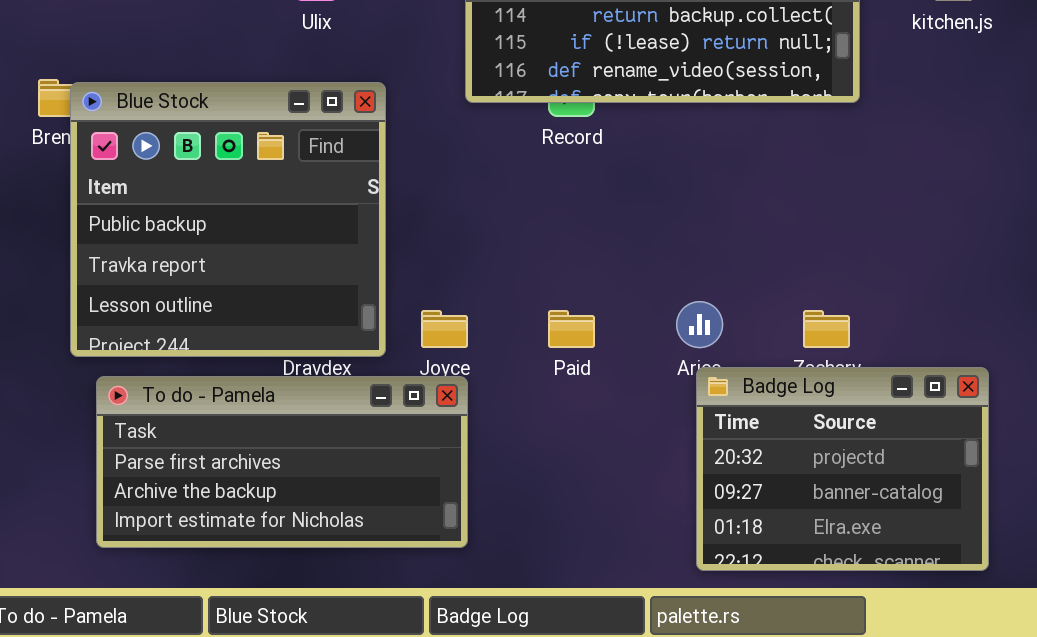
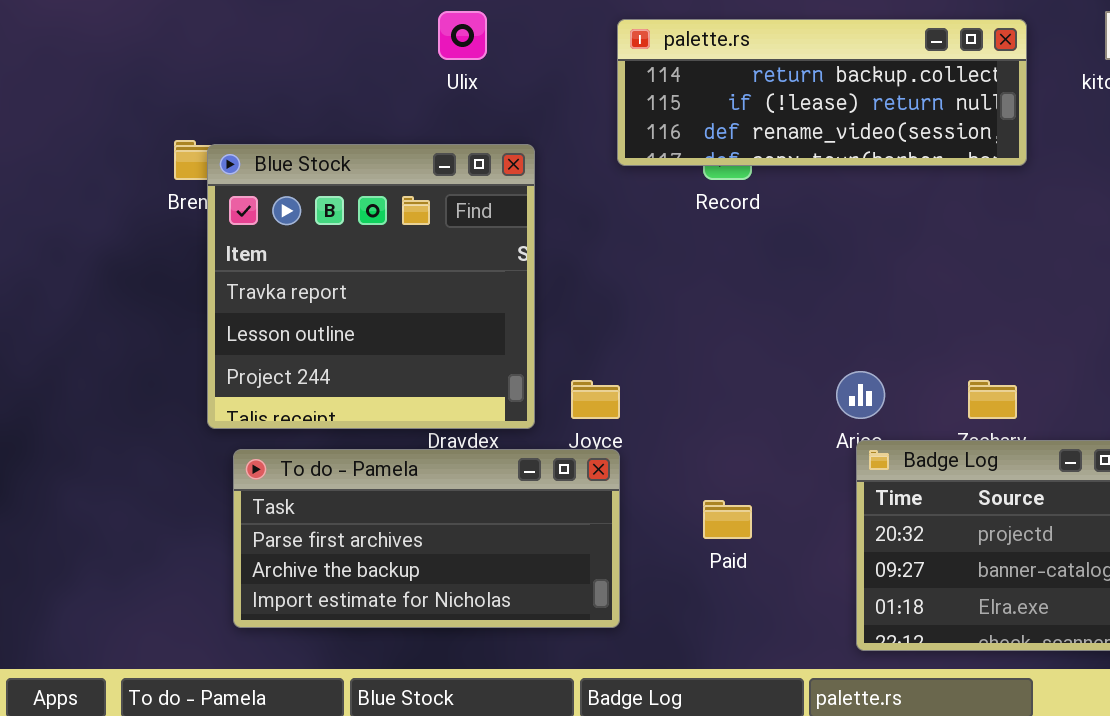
Blue Stock: [70,82,386,357] -> [207,144,535,429], scrolled down 1 row
Paid: [548,310,595,348] -> [703,500,752,539], moved

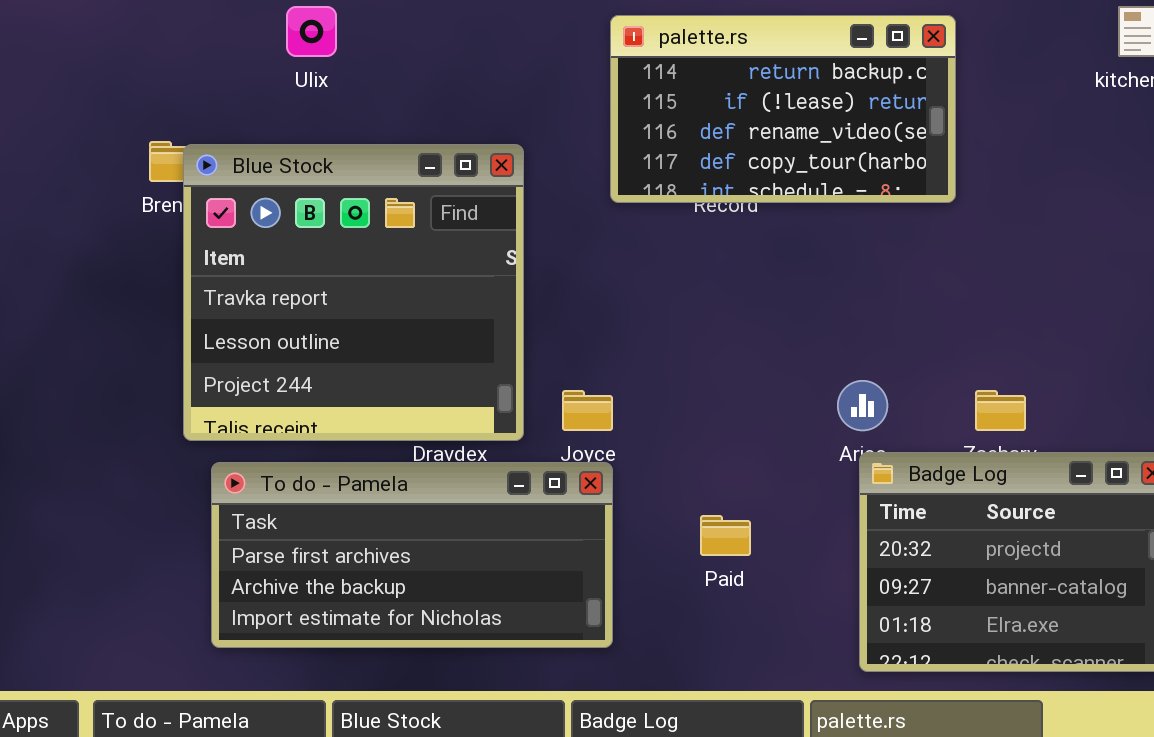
Ulix: [438,11,487,60] -> [286,6,337,57], moved
palette.rs: [617,19,1027,166] -> [610,15,956,203], resized

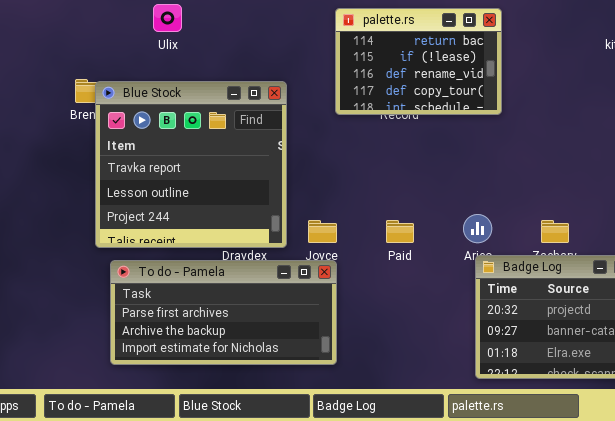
palette.rs: [610,15,956,203] -> [335,8,502,115], resized
Paid: [700,515,751,556] -> [386,220,414,243], moved

